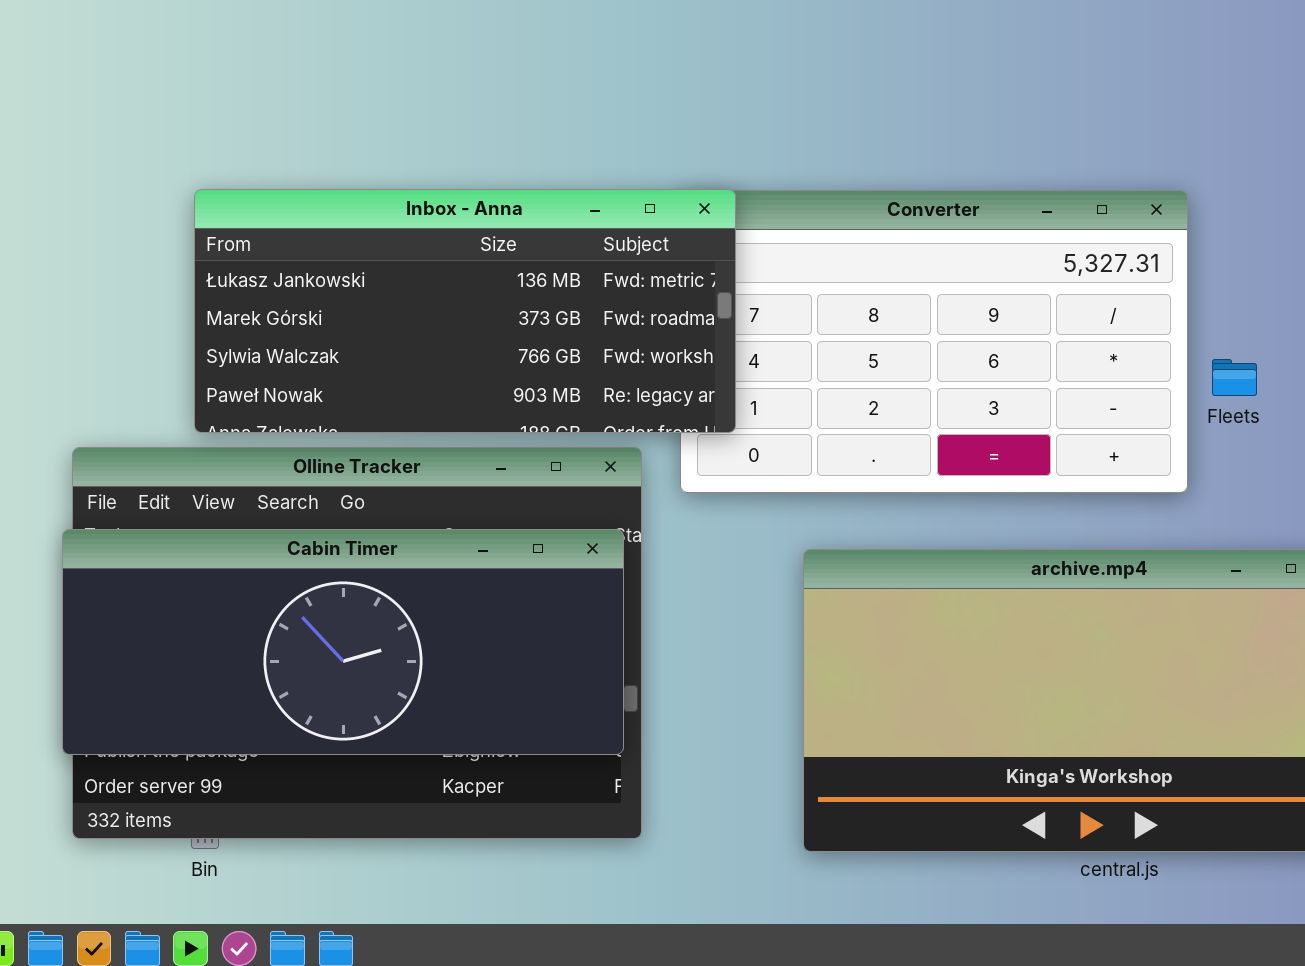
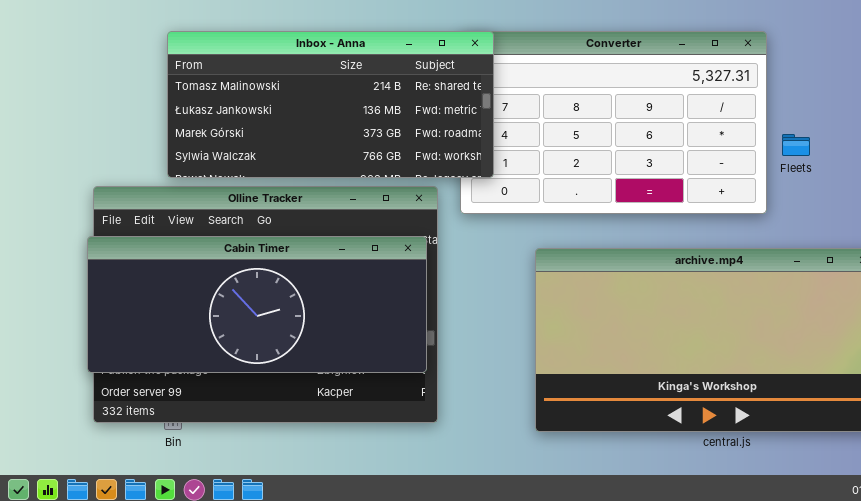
Inbox - Anna: [194,189,736,433] -> [167,31,494,178], scrolled up 1 row

